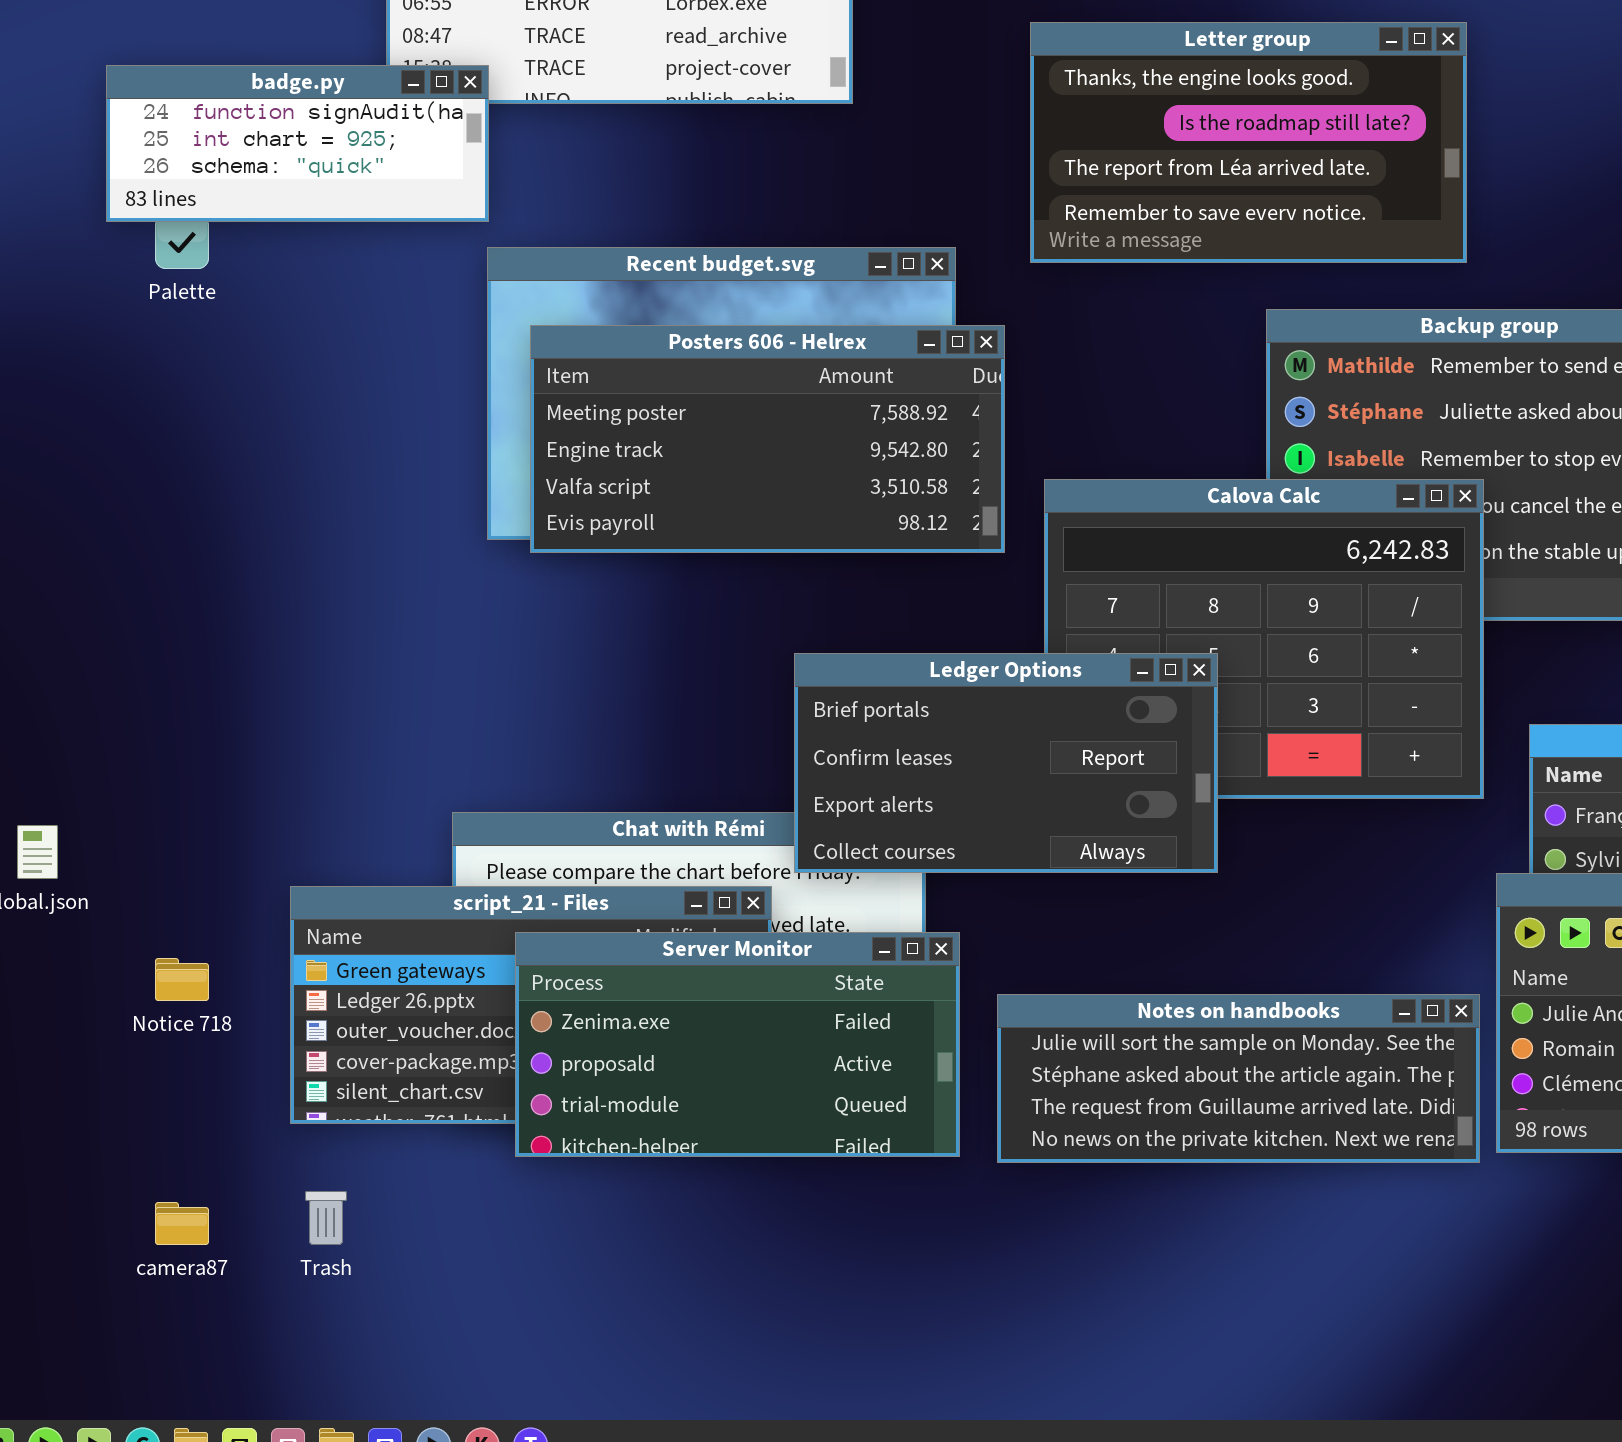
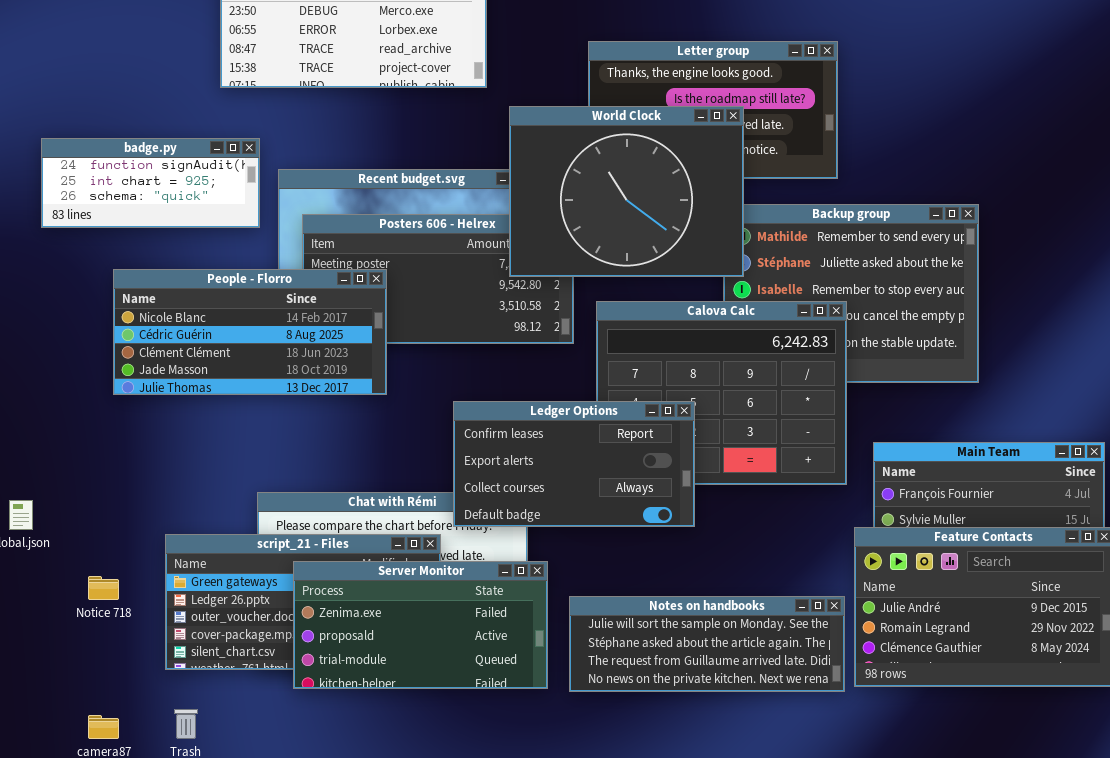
badge.py: [106,65,489,222] -> [41,138,260,228], moved
World Clock: none -> [509,106,744,277], opened
People - Florro: none -> [113,269,387,395], opened
Ledger Options: [794,653,1218,873] -> [453,401,695,527], scrolled down 1 row

